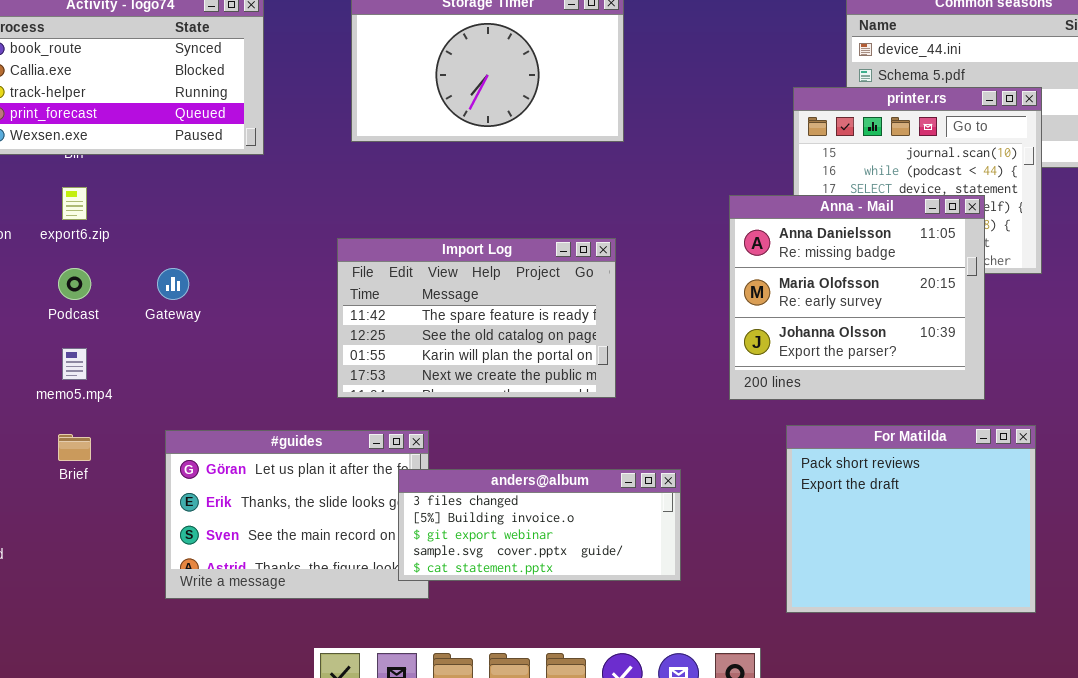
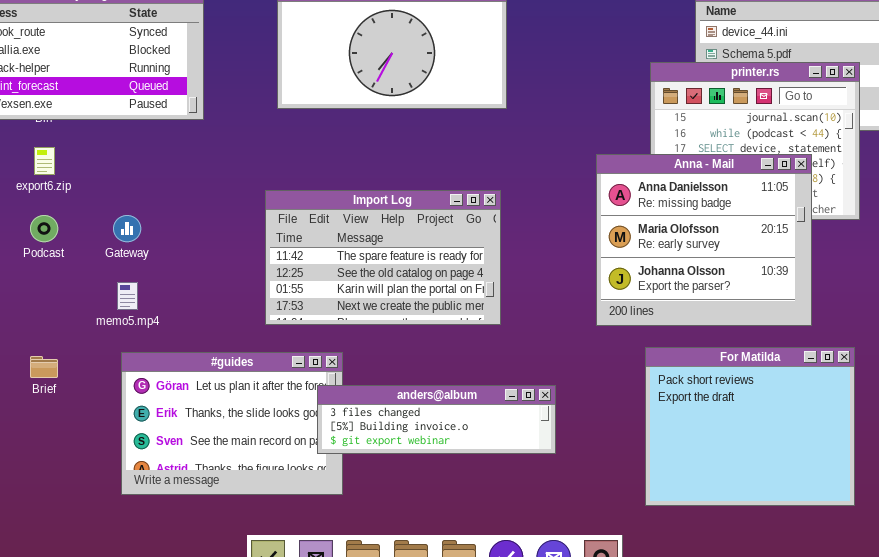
memo5.mp4: [62,348,87,380] -> [117,282,138,310], moved
anders@album: [398,469,681,581] -> [317,385,556,454], resized

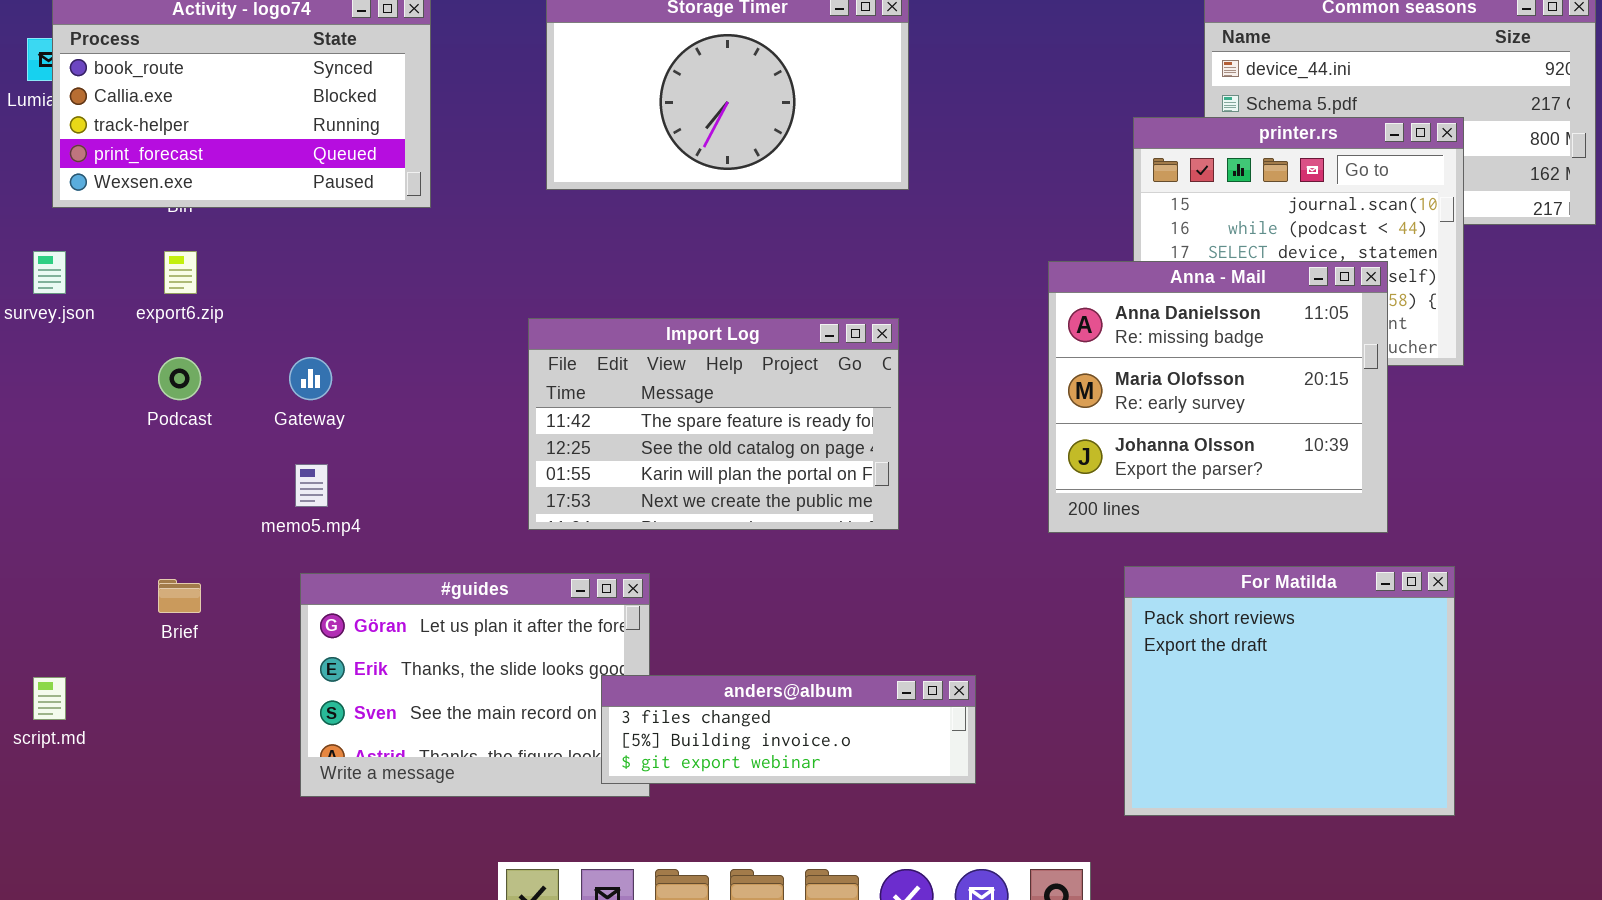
anders@album: [317,385,556,454] -> [601,675,976,784], moved

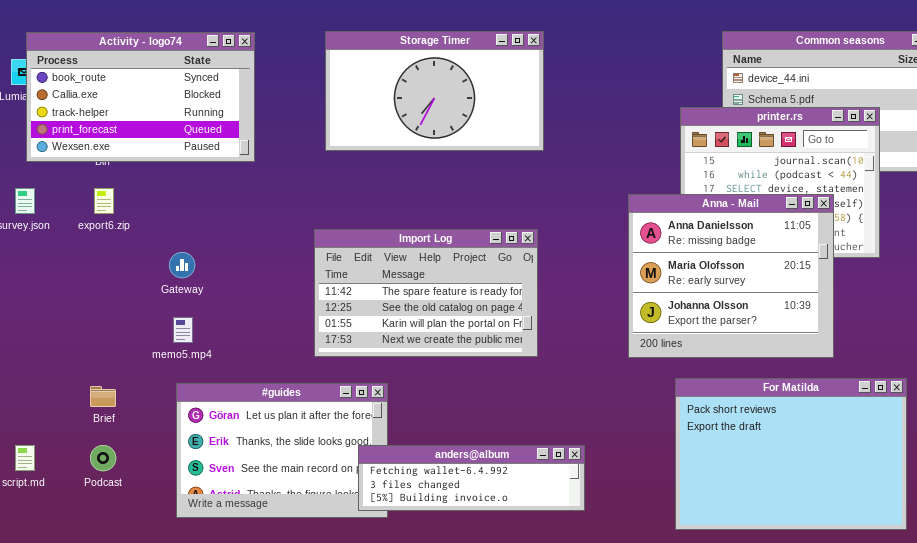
Podcast: [158,357,201,400] -> [90,445,116,471], moved
For Matilda: [1124,566,1455,816] -> [675,378,907,530], resized
anders@album: [601,675,976,784] -> [358,445,585,511], scrolled up 1 row

